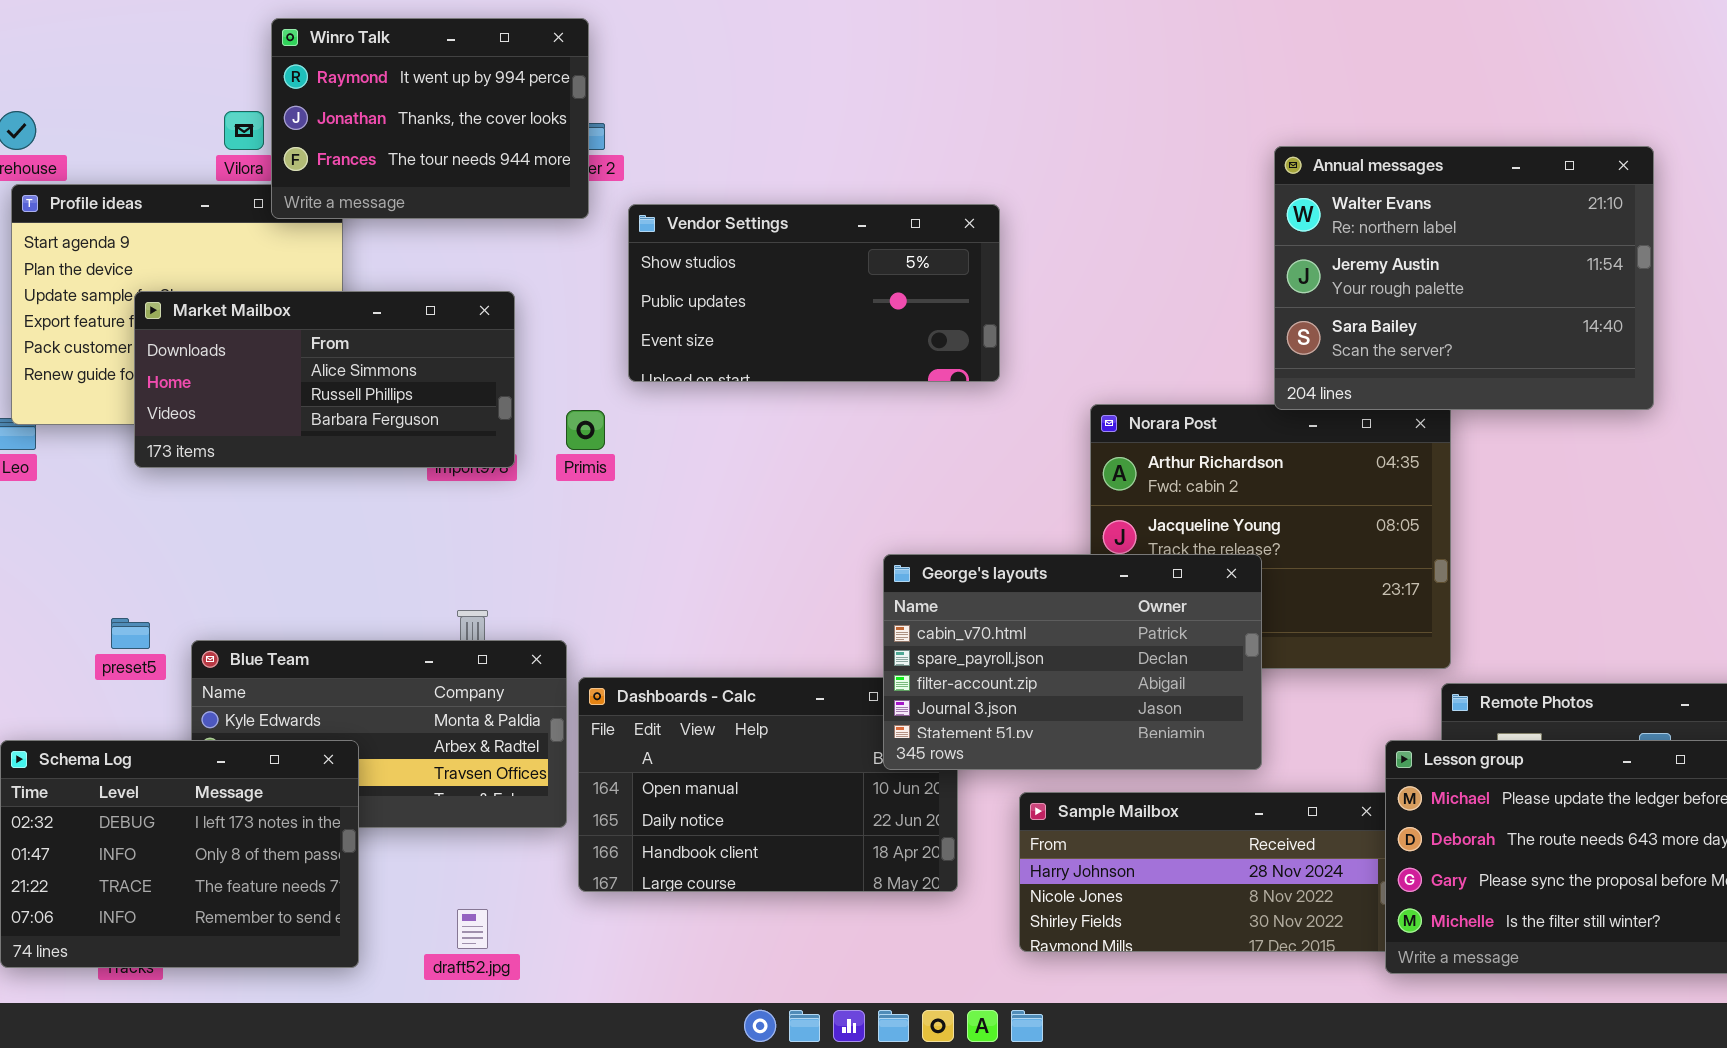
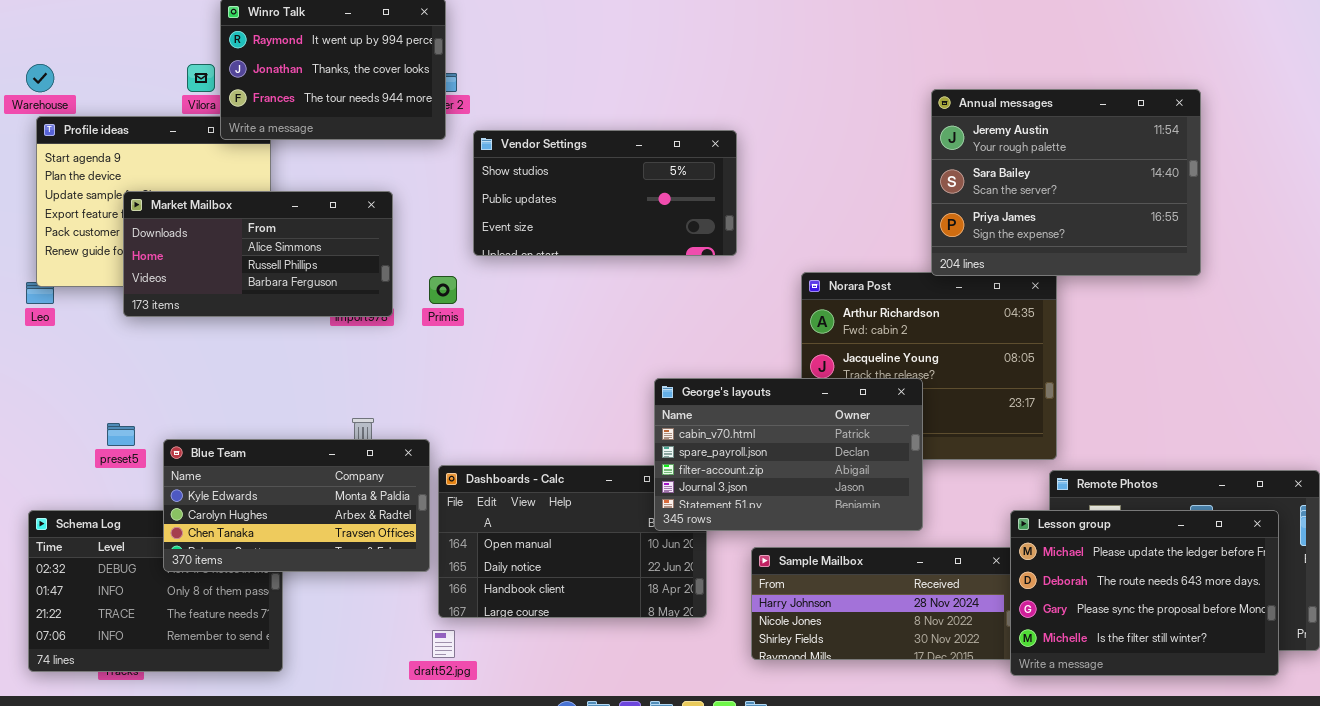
Annual messages: [1274,146,1654,410] -> [931,89,1201,276], scrolled down 1 row
Blue Team: [191,640,567,828] -> [163,439,430,572], raised
draft52.jpg: [457,909,488,949] -> [432,630,455,658], moved

